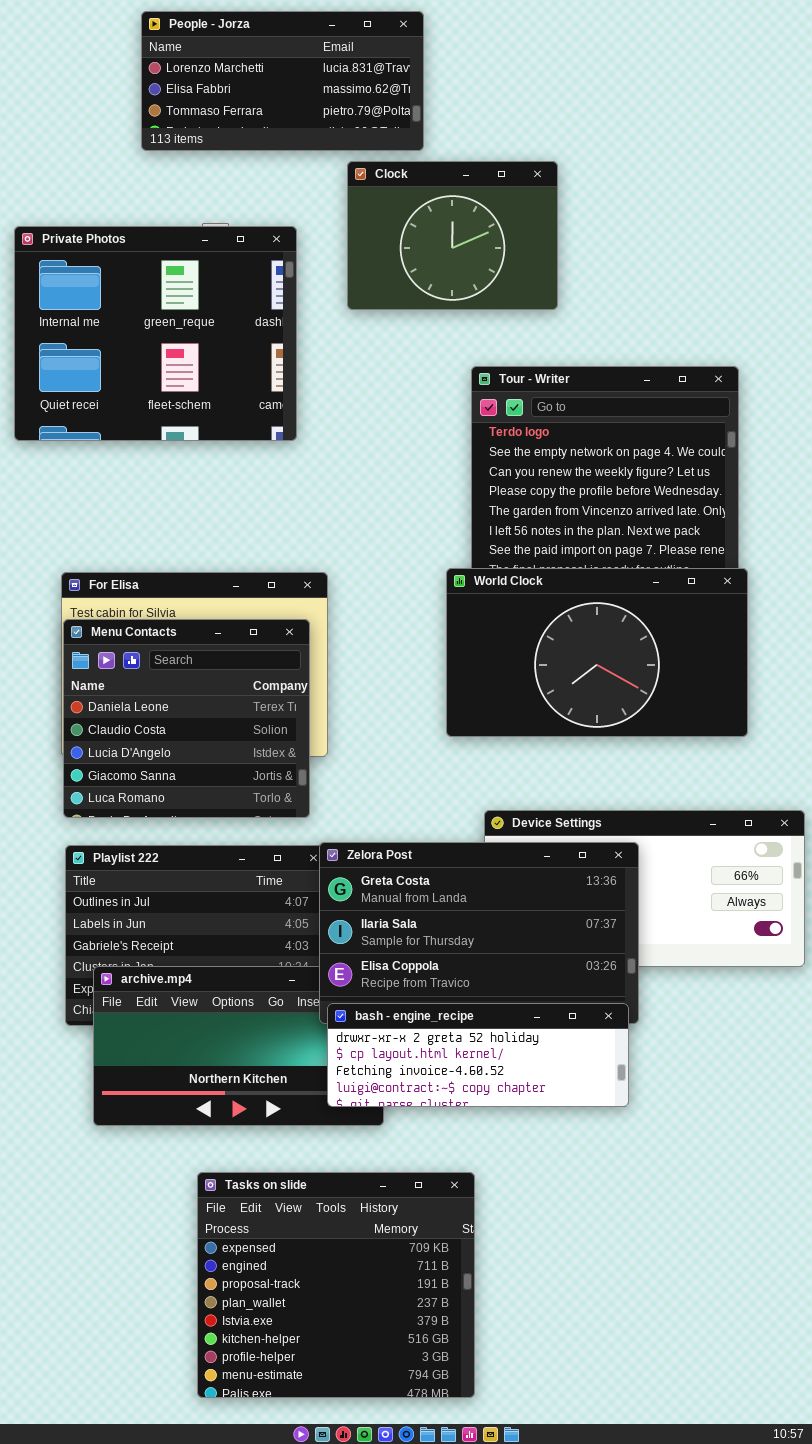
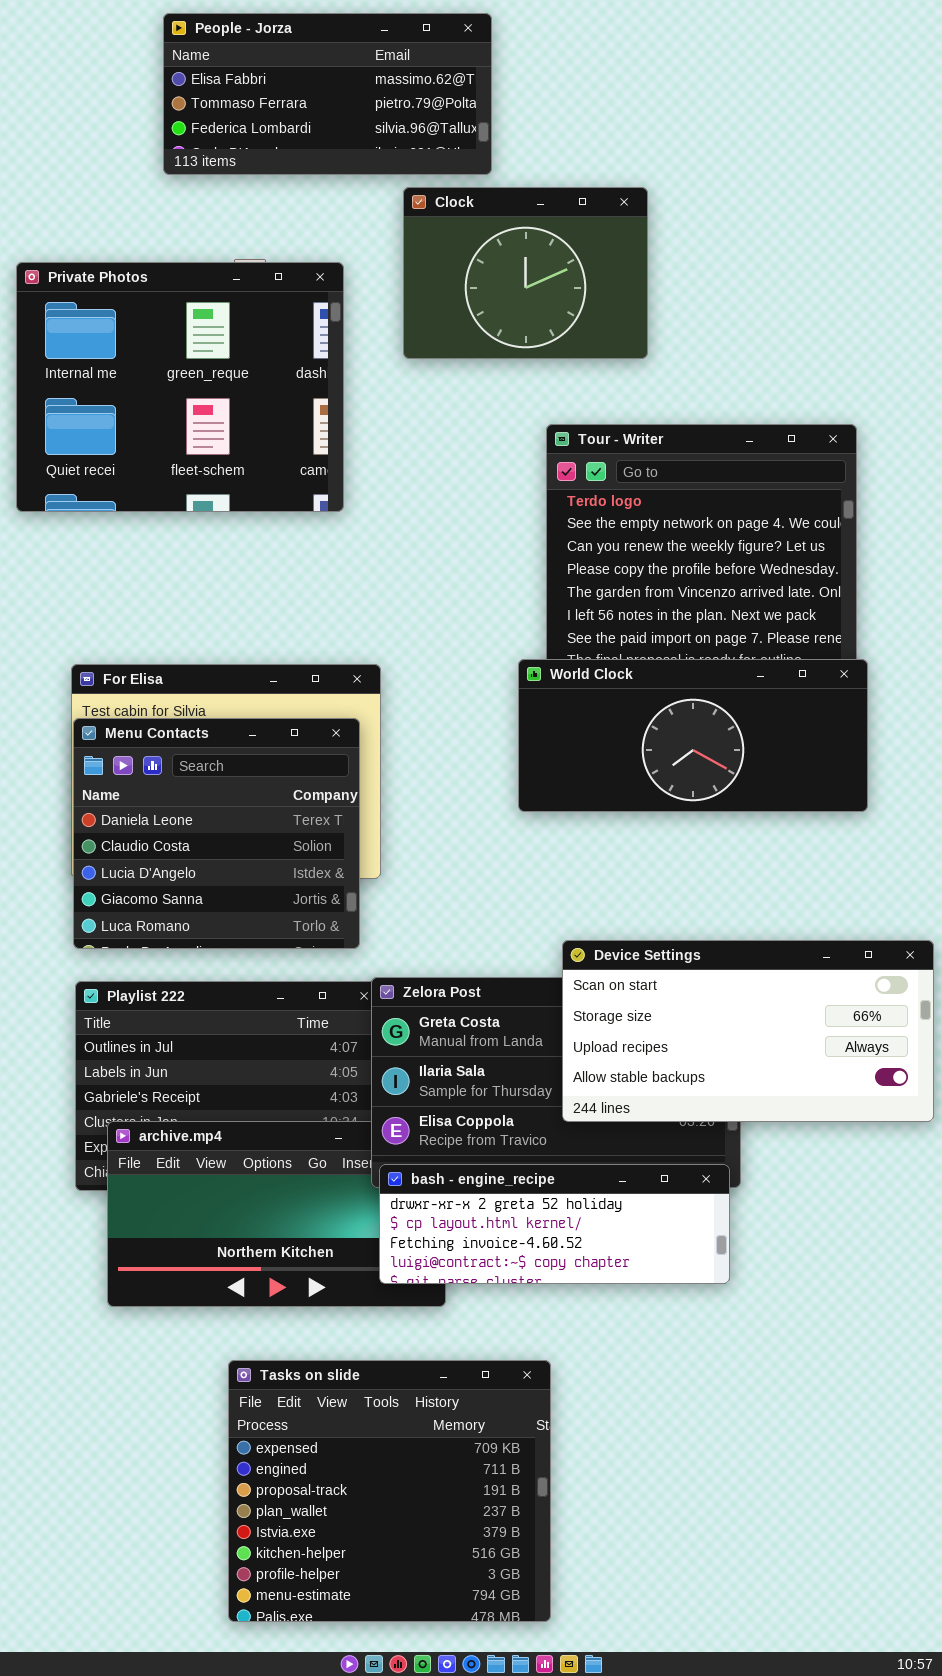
People - Jorza: [141,11,424,151] -> [163,13,492,175], scrolled down 1 row
World Clock: [446,568,748,737] -> [518,659,868,812], resized
Device Settings: [484,810,805,967] -> [562,940,934,1122], raised

